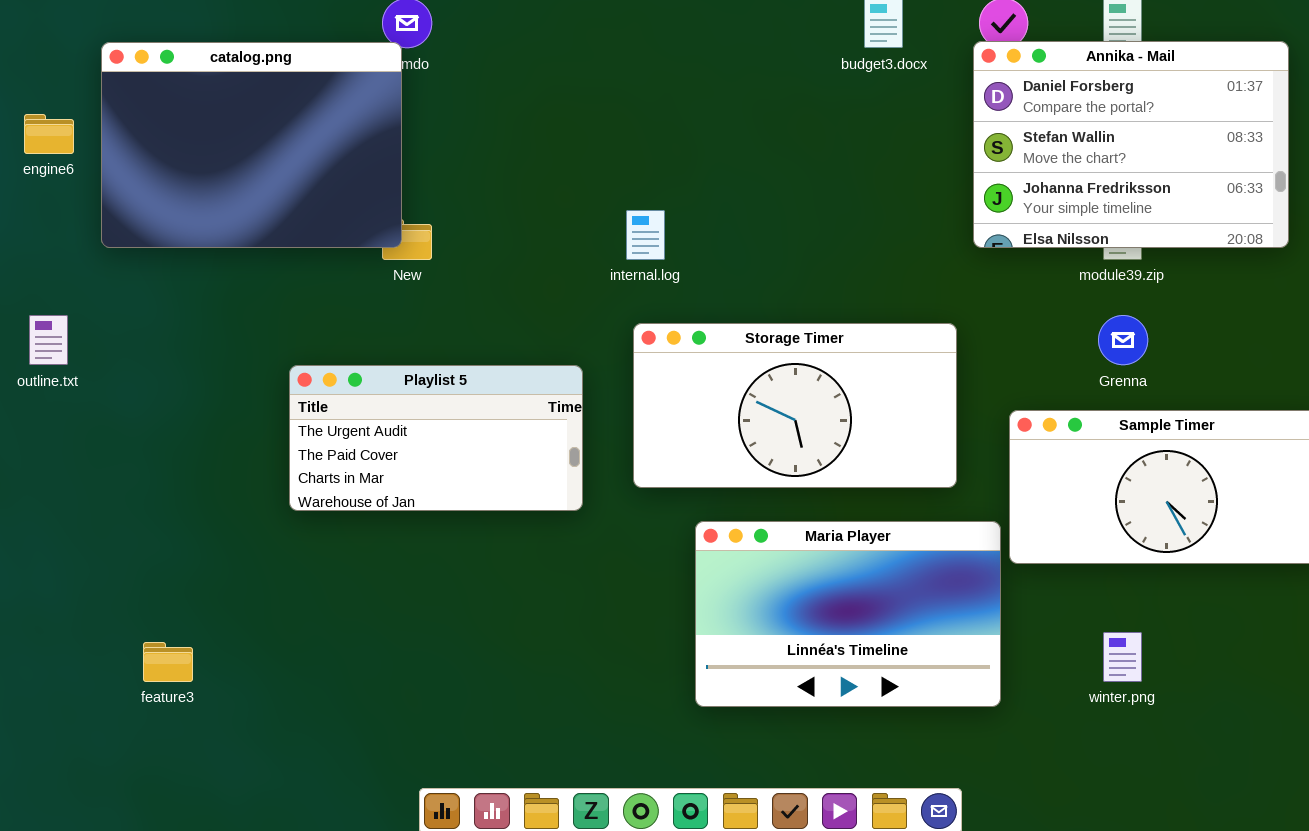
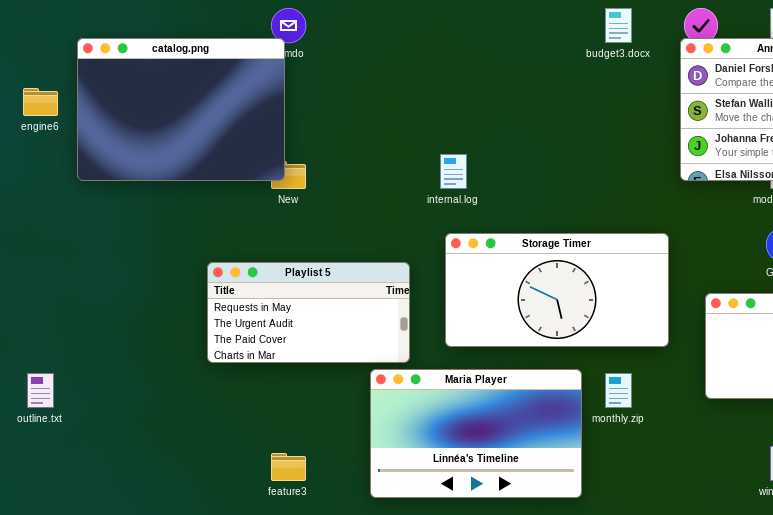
outline.txt: [29,315,68,365] -> [27,373,54,408], moved
Playlist 5: [289,365,583,511] -> [207,262,410,363], scrolled up 1 row
Maria Player: [695,521,1001,707] -> [370,369,582,498], moved
feature3: [143,642,193,682] -> [271,453,306,481], moved

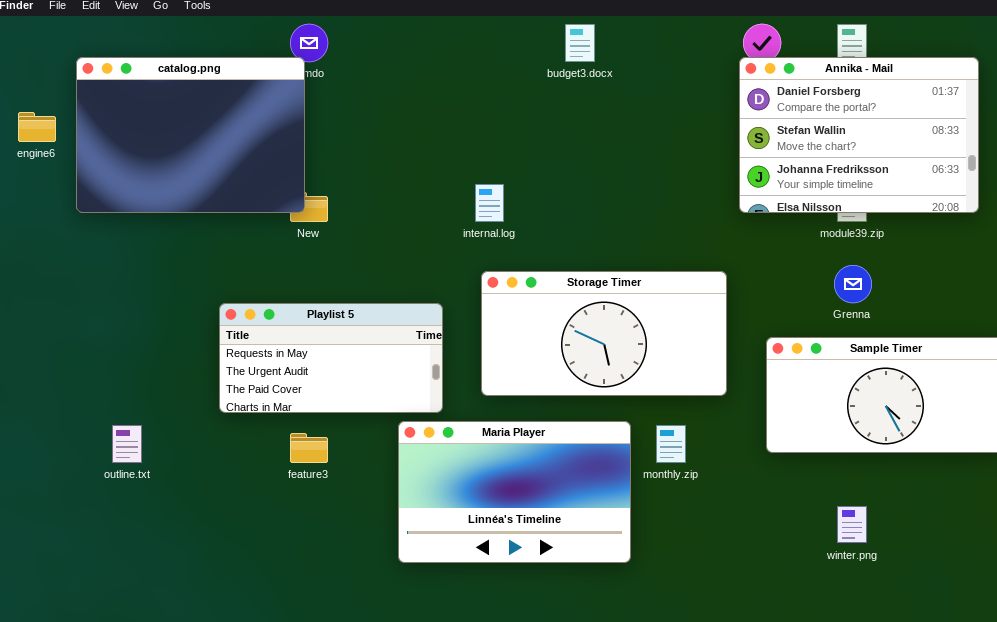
budget3.docx: [605,8,632,43] -> [565,24,595,62], moved
outline.txt: [27,373,54,408] -> [112,425,142,463], moved
feature3: [271,453,306,481] -> [290,433,328,463], moved

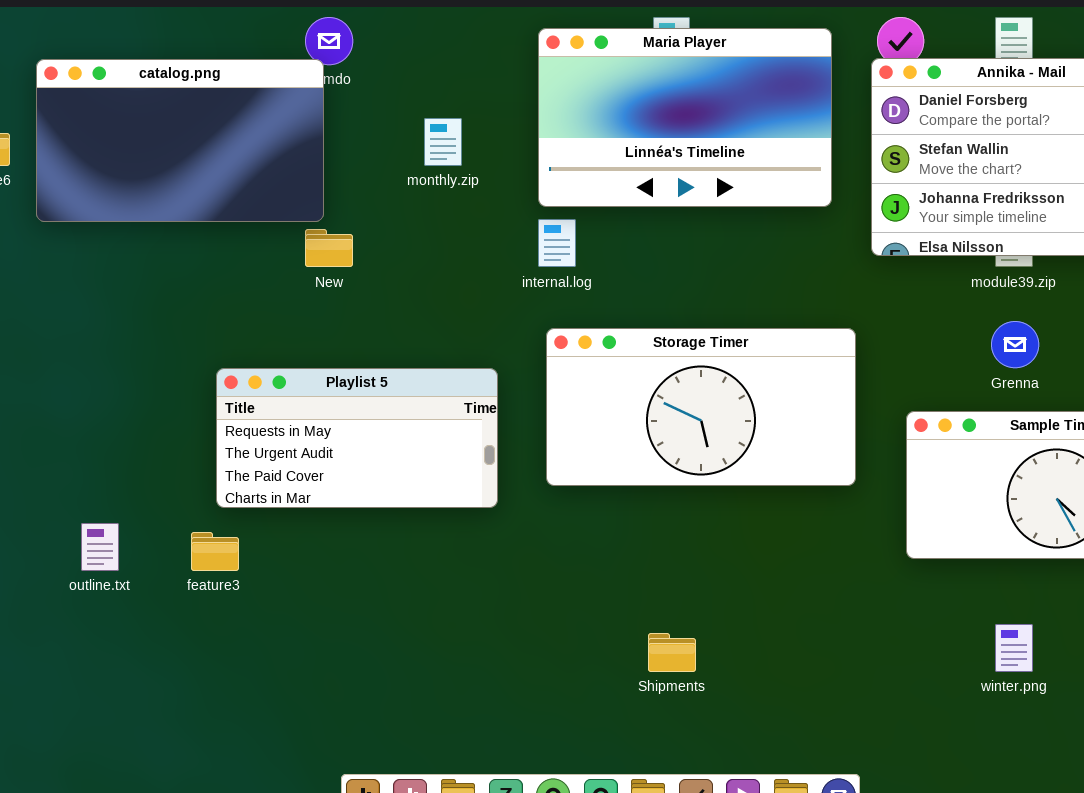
catalog.png: [76,57,305,213] -> [36,59,324,222], resized
Maria Player: [398,421,631,563] -> [538,28,832,207], moved
monthly.zip: [656,425,686,463] -> [424,118,462,166], moved
feature3: [290,433,328,463] -> [191,532,239,571], moved

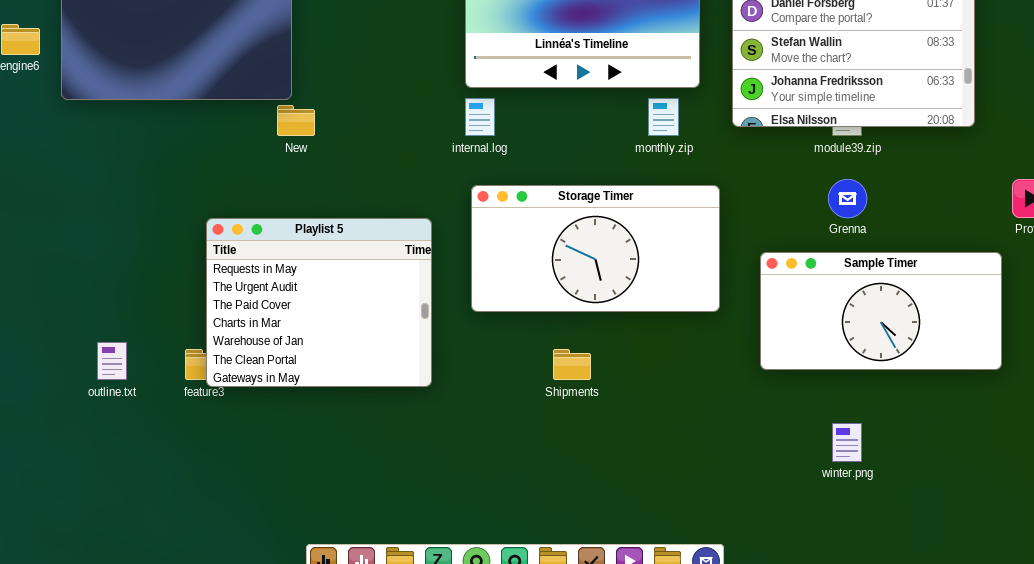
monthly.zip: [424,118,462,166] -> [648,98,679,136], moved
Playlist 5: [216,368,498,508] -> [206,218,432,387], resized
Shipments: [648,633,696,672] -> [553,349,591,380], moved

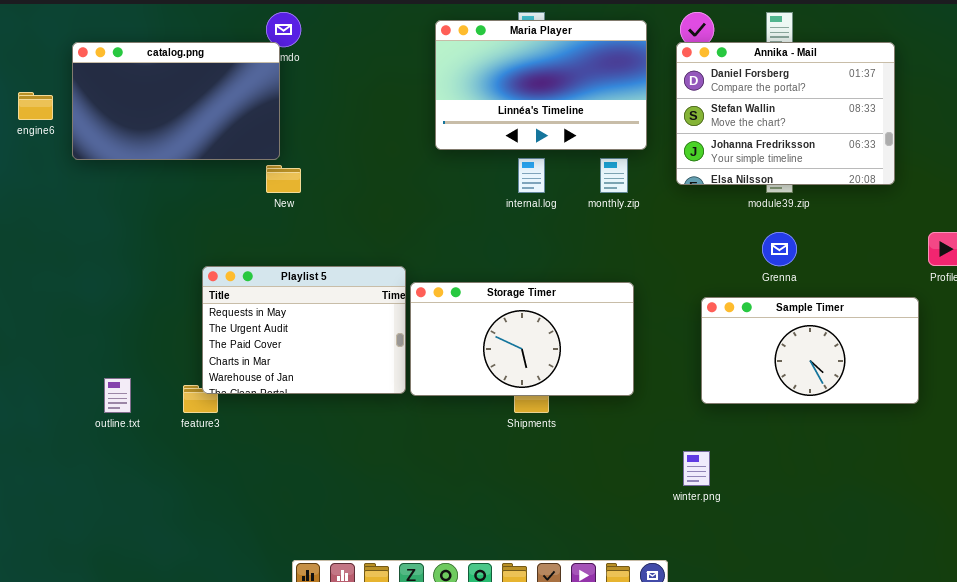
internal.log: [465,98,495,136] -> [518,158,545,193], moved
Storage Timer: [471,185,720,312] -> [410,282,634,396], moved
Playlist 5: [206,218,432,387] -> [202,266,406,394], resized
winter.png: [832,423,862,462] -> [683,451,710,486], moved

